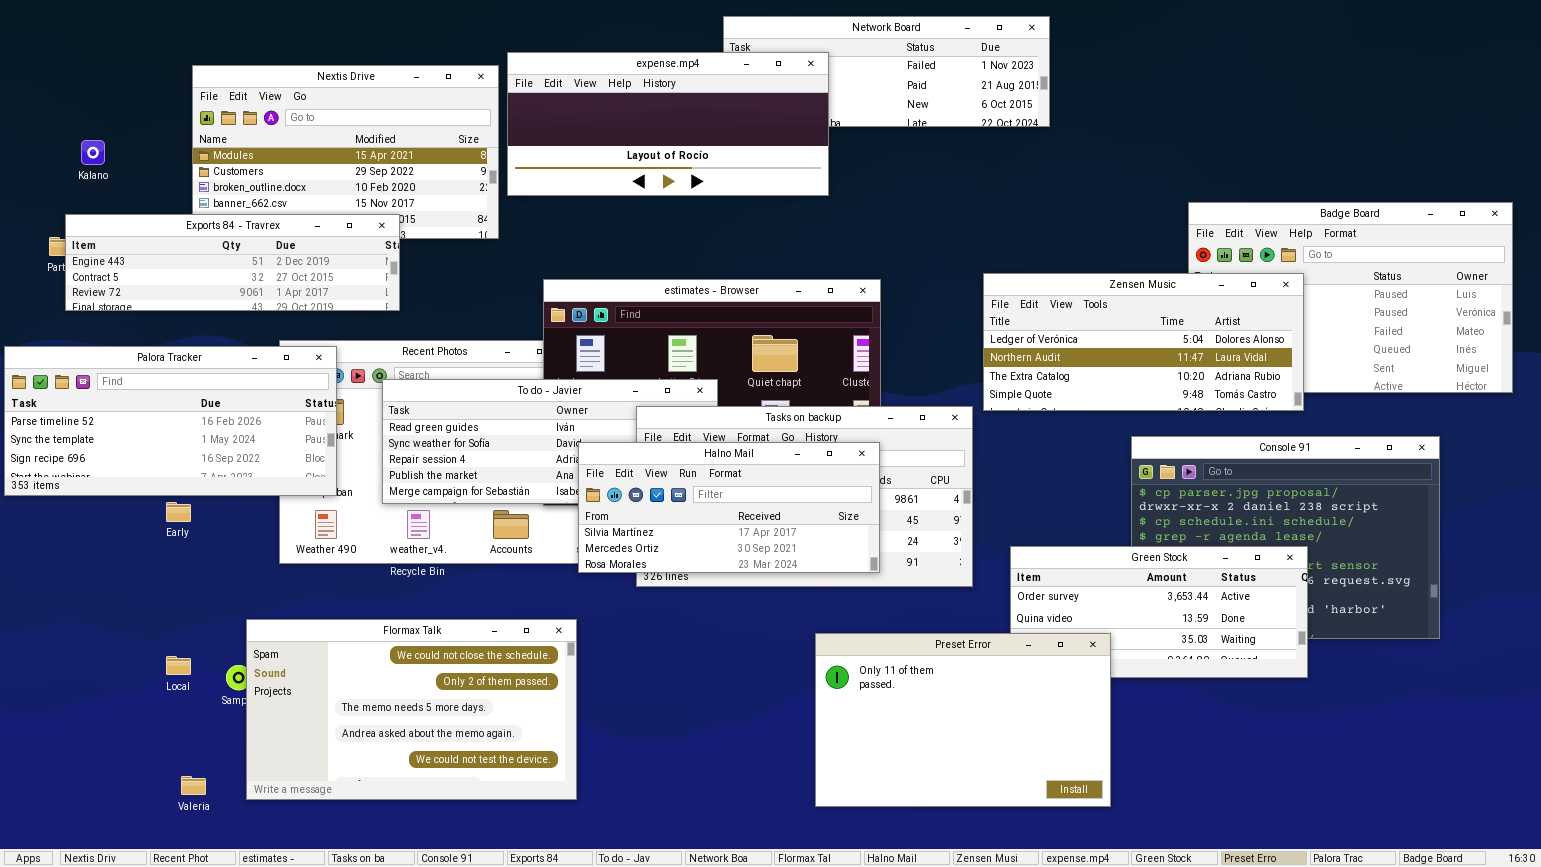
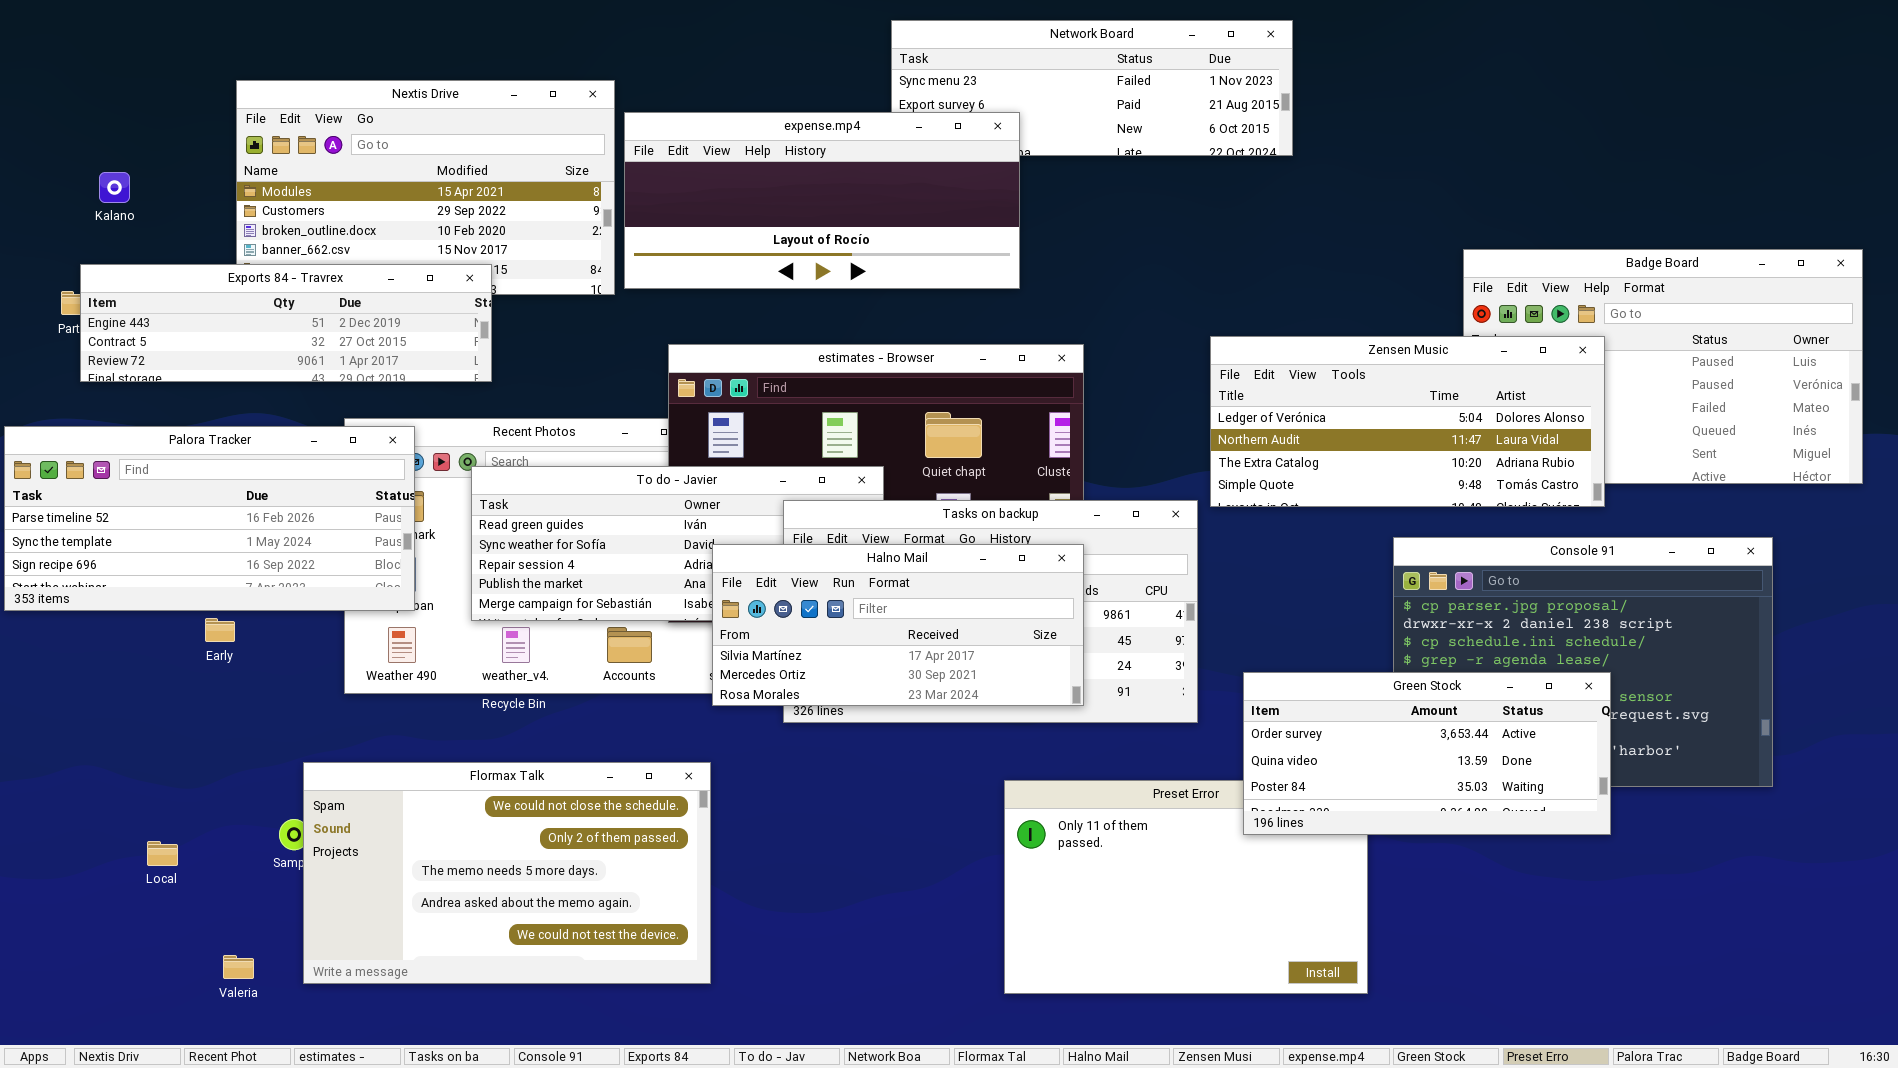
expense.mp4: [507,52,829,196] -> [624,112,1020,289], moved
Green Stock: [1010,546,1308,678] -> [1243,672,1611,835], raised
Local: [166,656,191,675] -> [147,841,178,866], moved

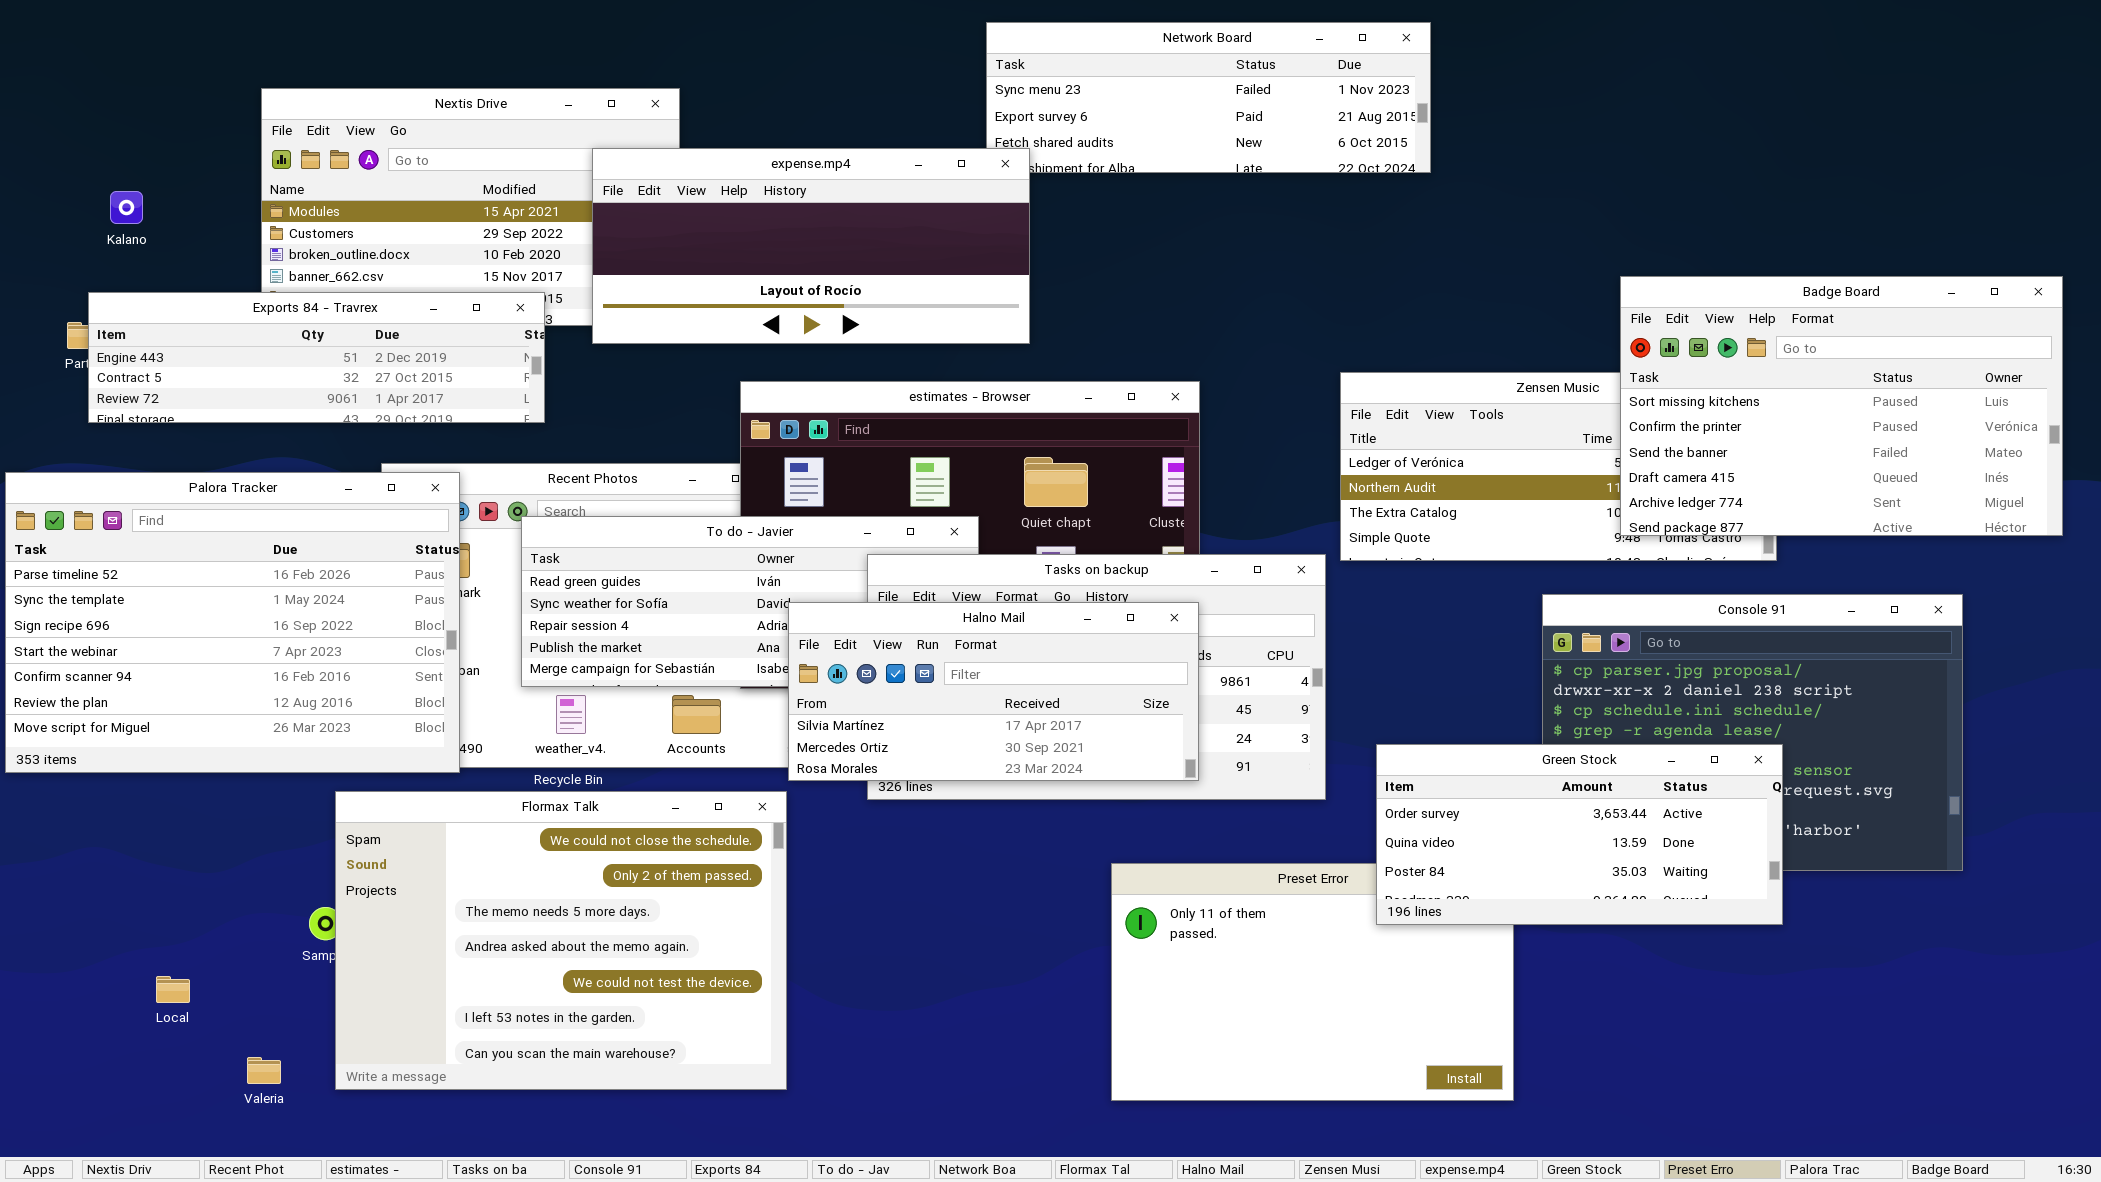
expense.mp4: [624,112,1020,289] -> [592,148,1030,344], moved
Badge Board: [1463,249,1863,484] -> [1620,276,2063,536], raised
Palora Tracker: [4,426,415,611] -> [5,472,460,773], resized
Flormax Talk: [303,762,711,984] -> [335,791,787,1090], resized
Local: [147,841,178,866] -> [156,976,190,1003], moved

